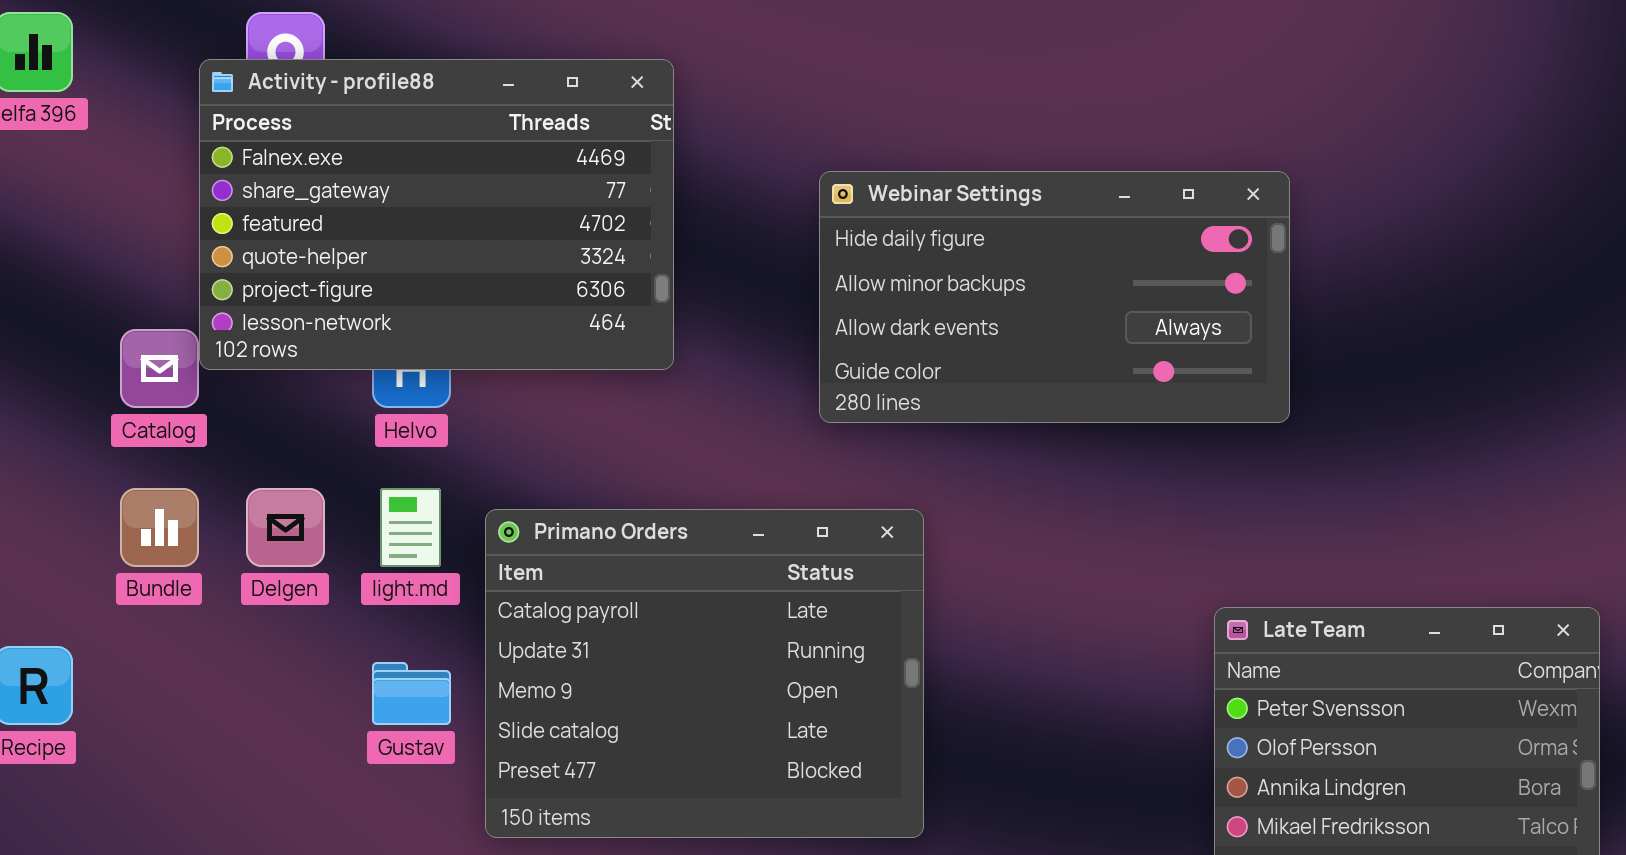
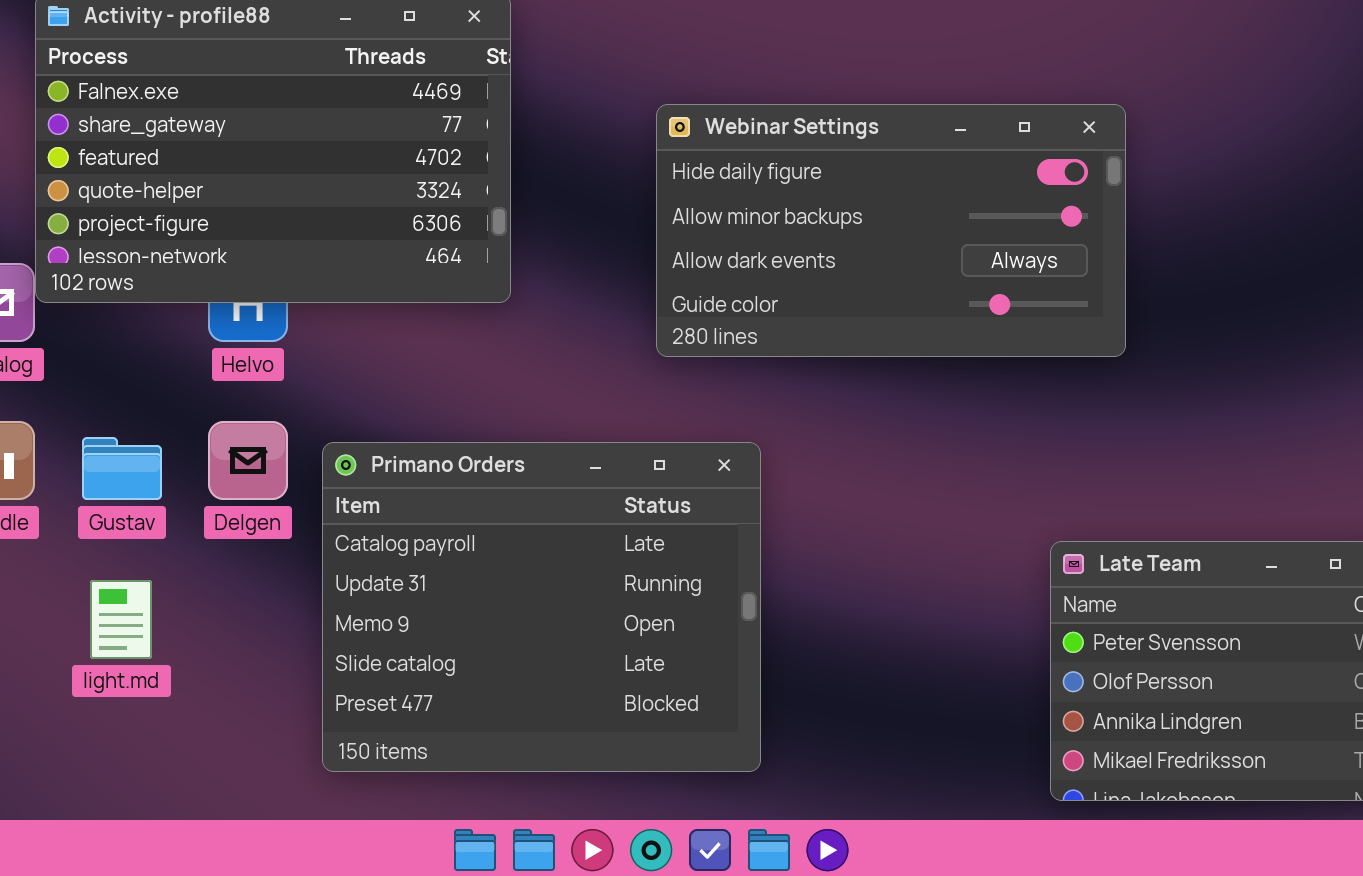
Delgen: [246,488,325,567] -> [208,421,288,500], moved
light.md: [380,488,441,567] -> [90,580,152,659], moved
Gustav: [372,662,451,725] -> [82,437,162,500], moved

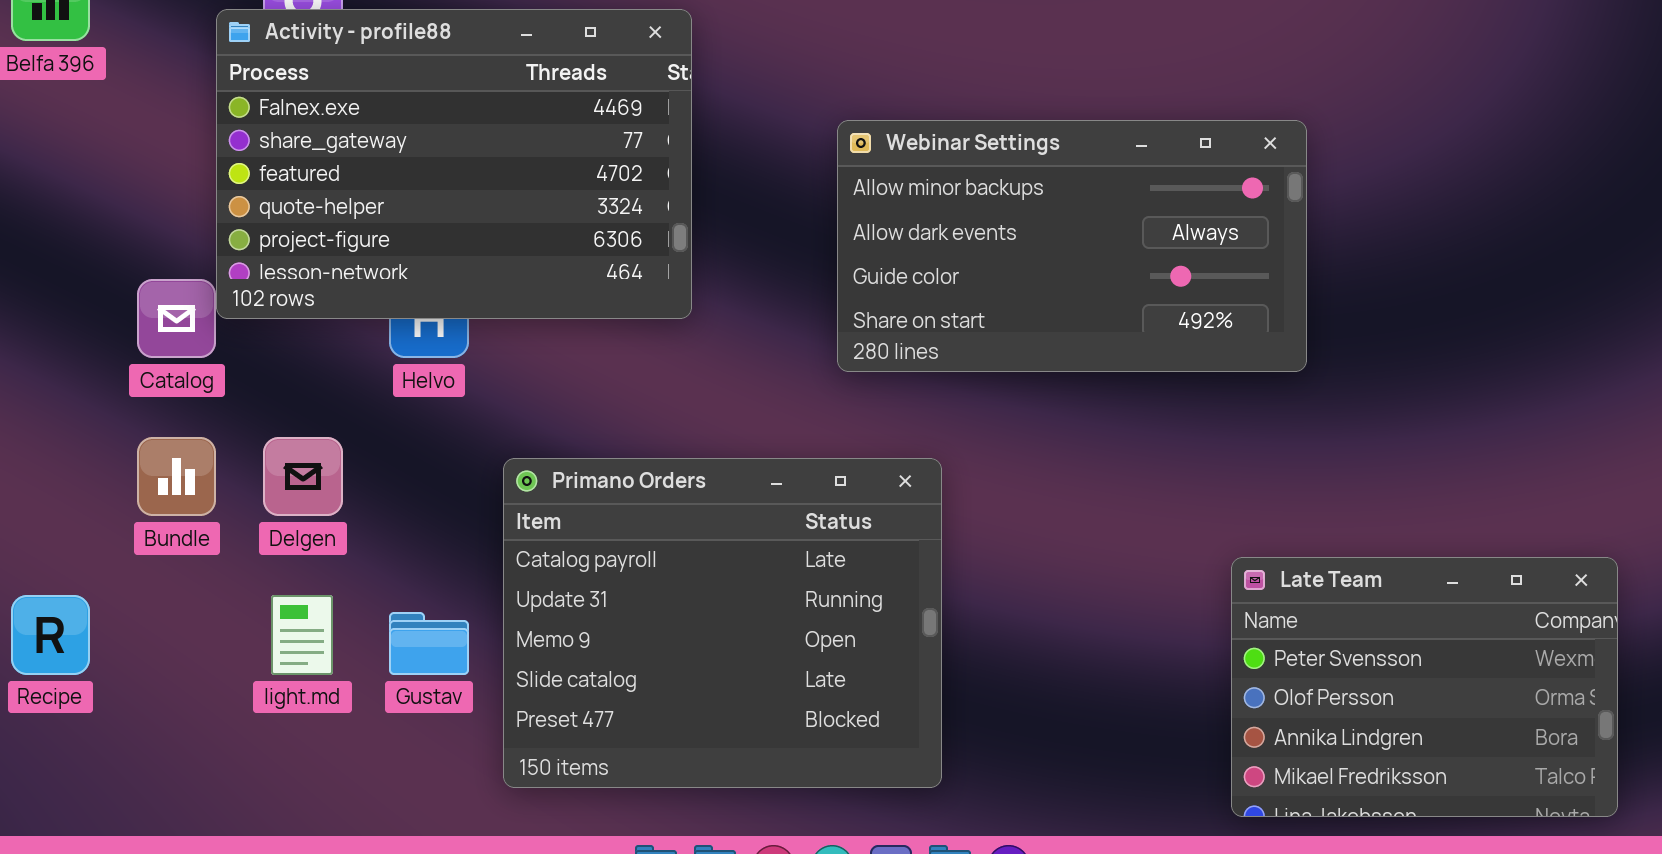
Webinar Settings: [656,104,1126,357] -> [837,120,1307,372], scrolled down 1 row
Delgen: [208,421,288,500] -> [263,437,343,516], moved
Gustav: [82,437,162,500] -> [389,612,469,675], moved

